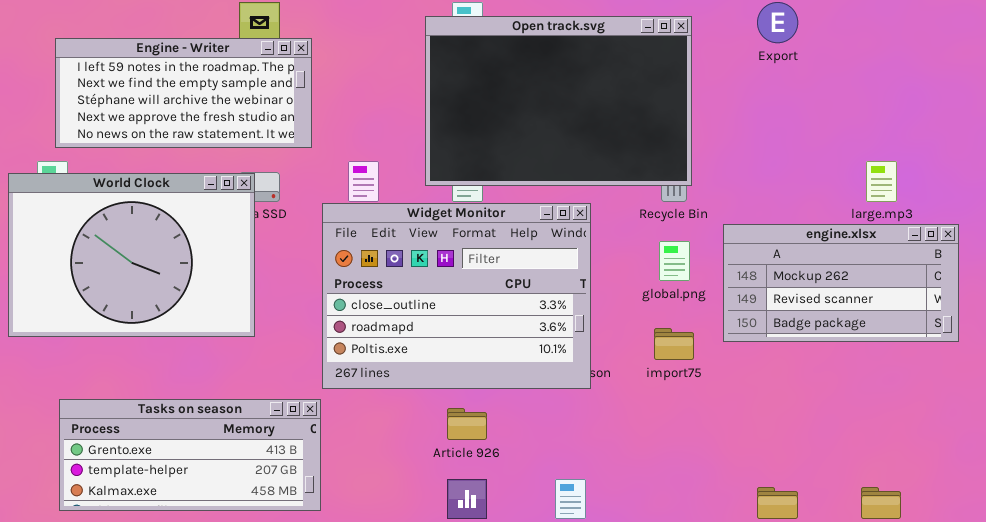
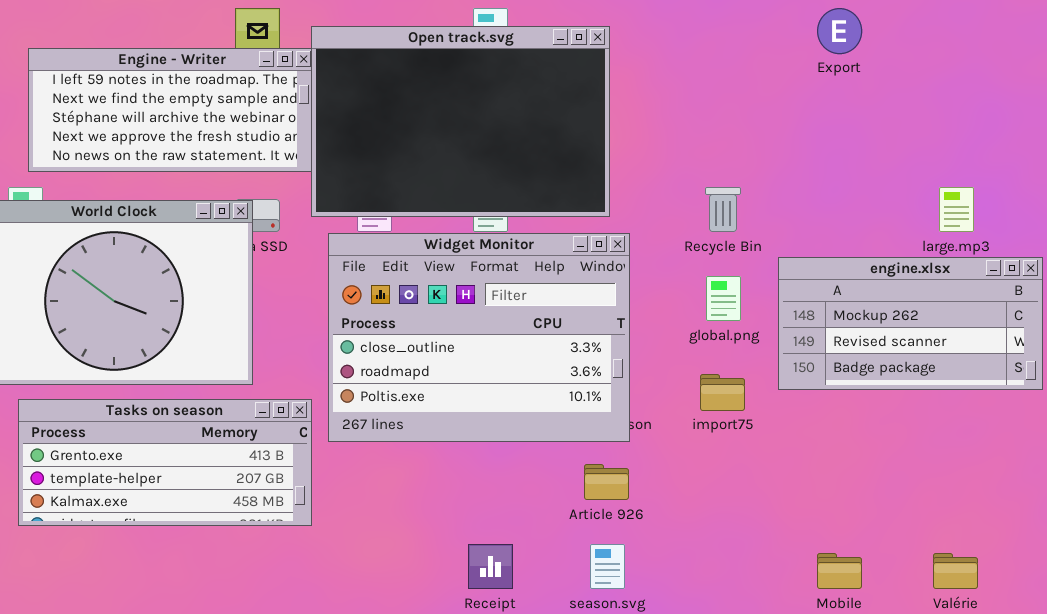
Open track.svg: [425,16,692,186] -> [311,26,610,217], moved
Tasks on season: [59,399,321,511] -> [18,399,312,526], moved
Article 926: [447,408,487,440] -> [584,464,629,500], moved

